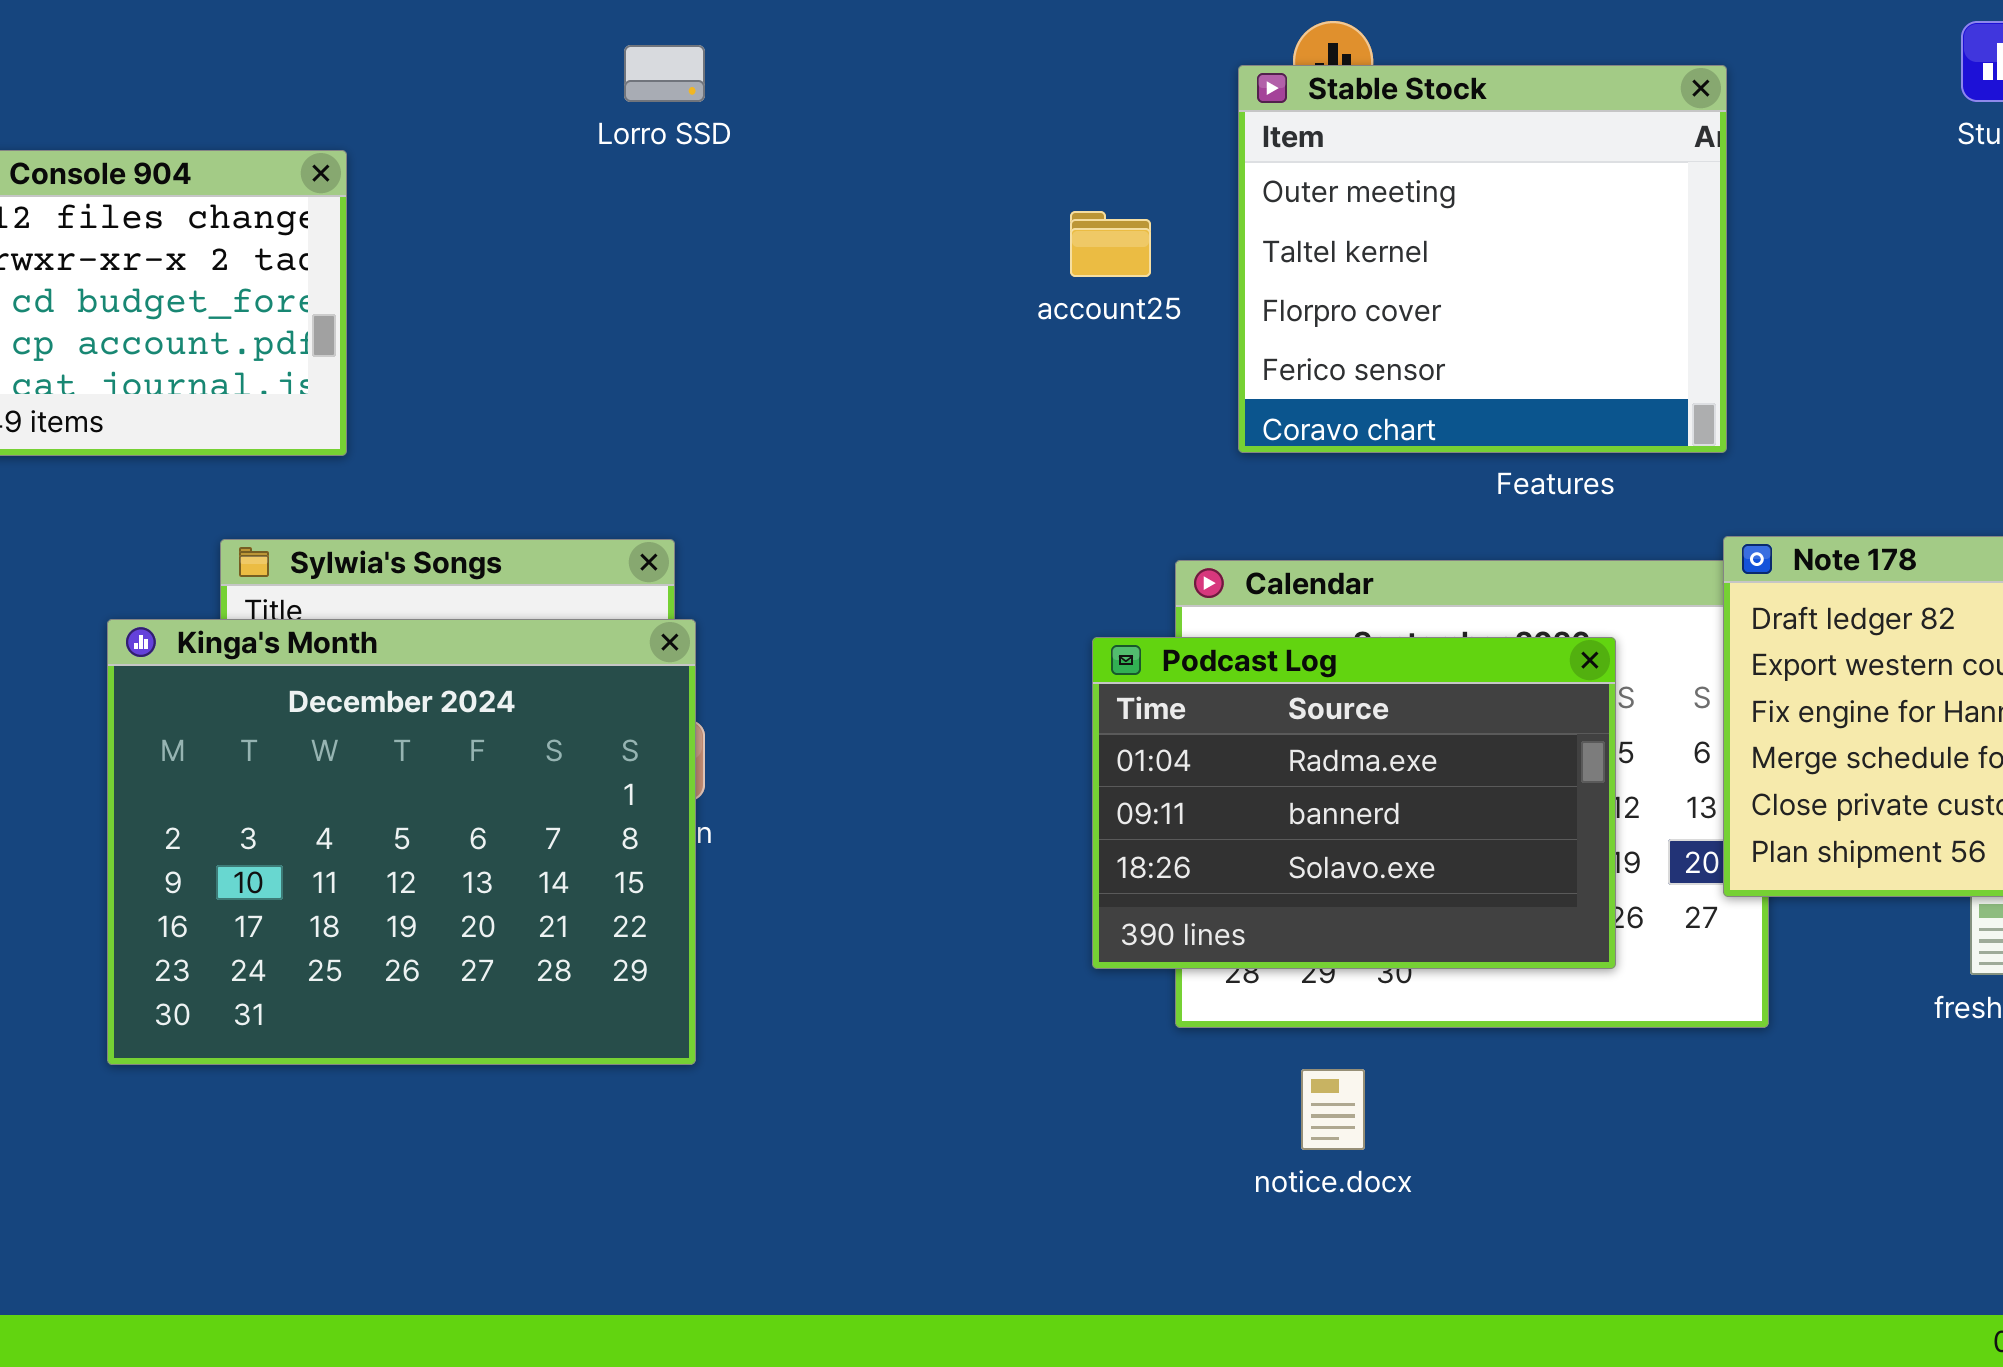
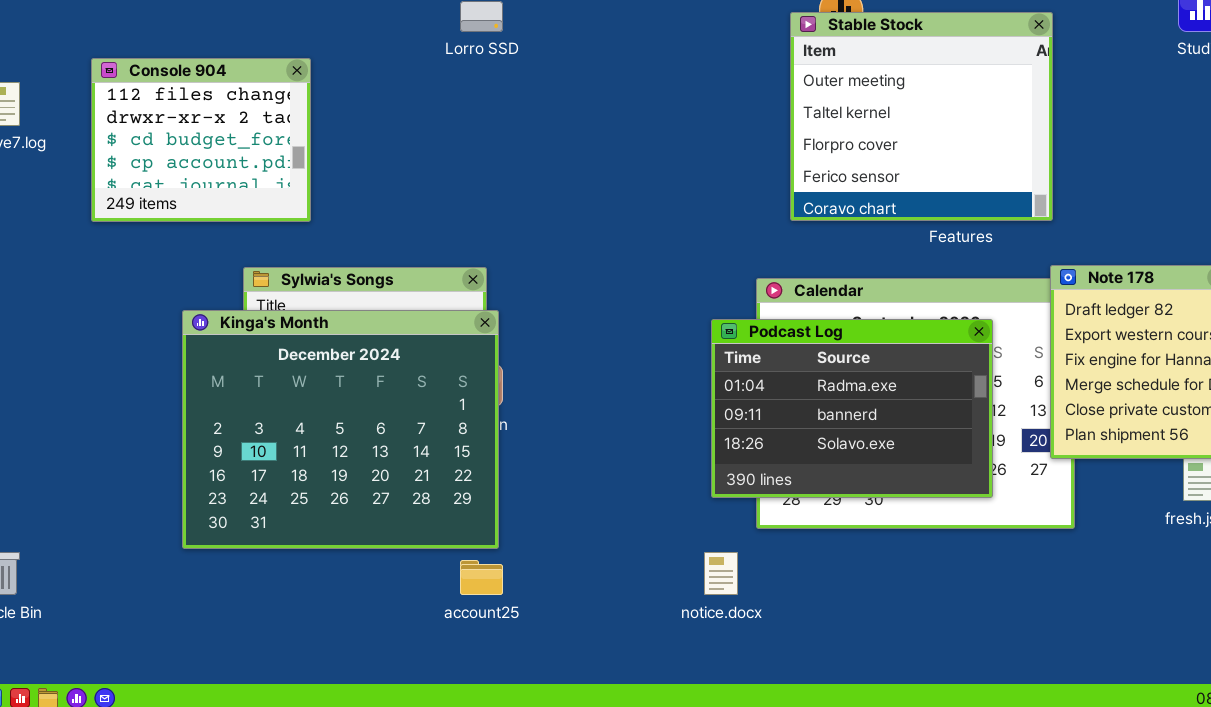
account25: [1070,211,1151,277] -> [460,560,503,595], moved
notice.docx: [1301,1069,1365,1150] -> [704,552,738,595], moved

